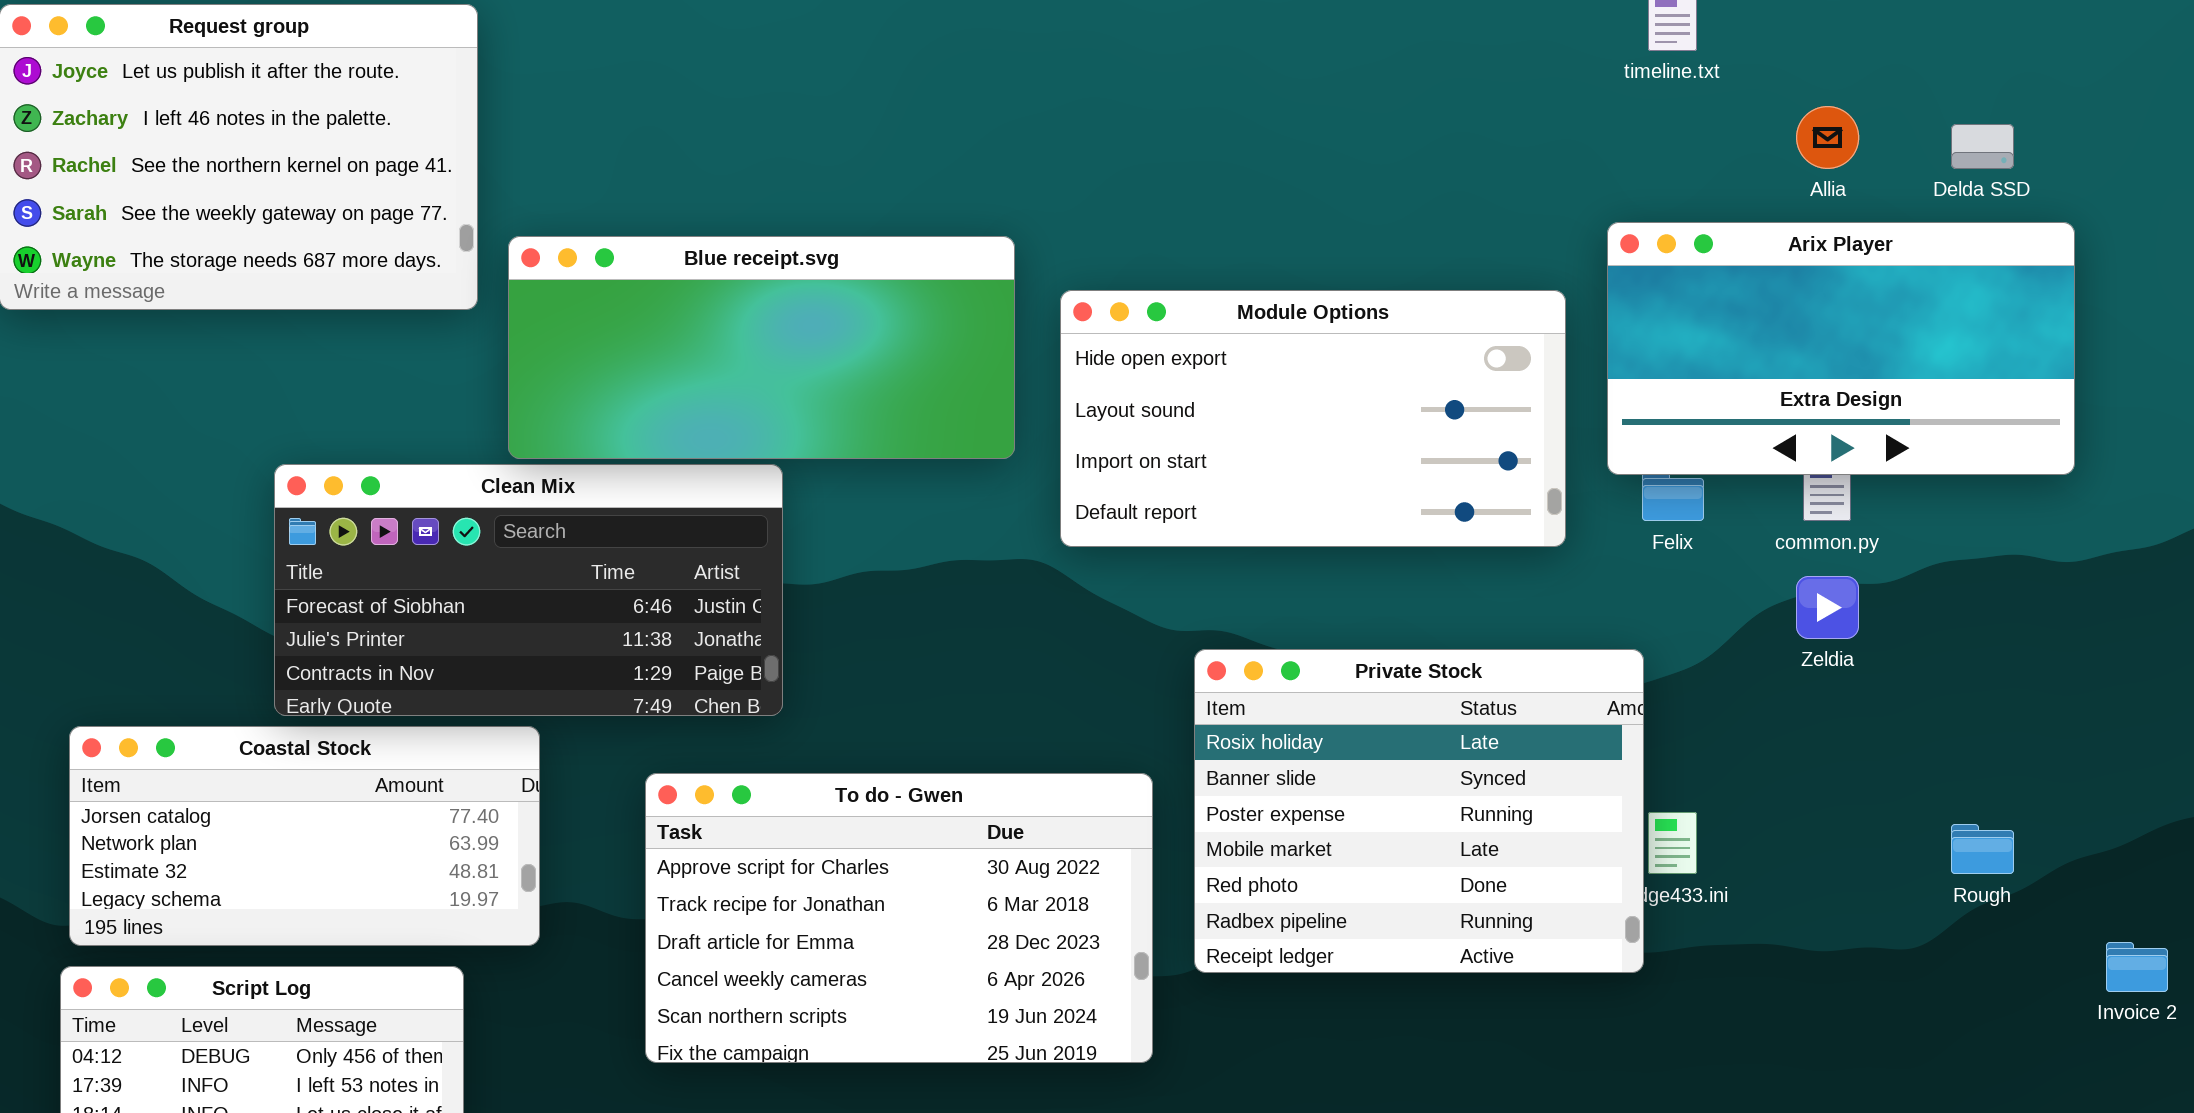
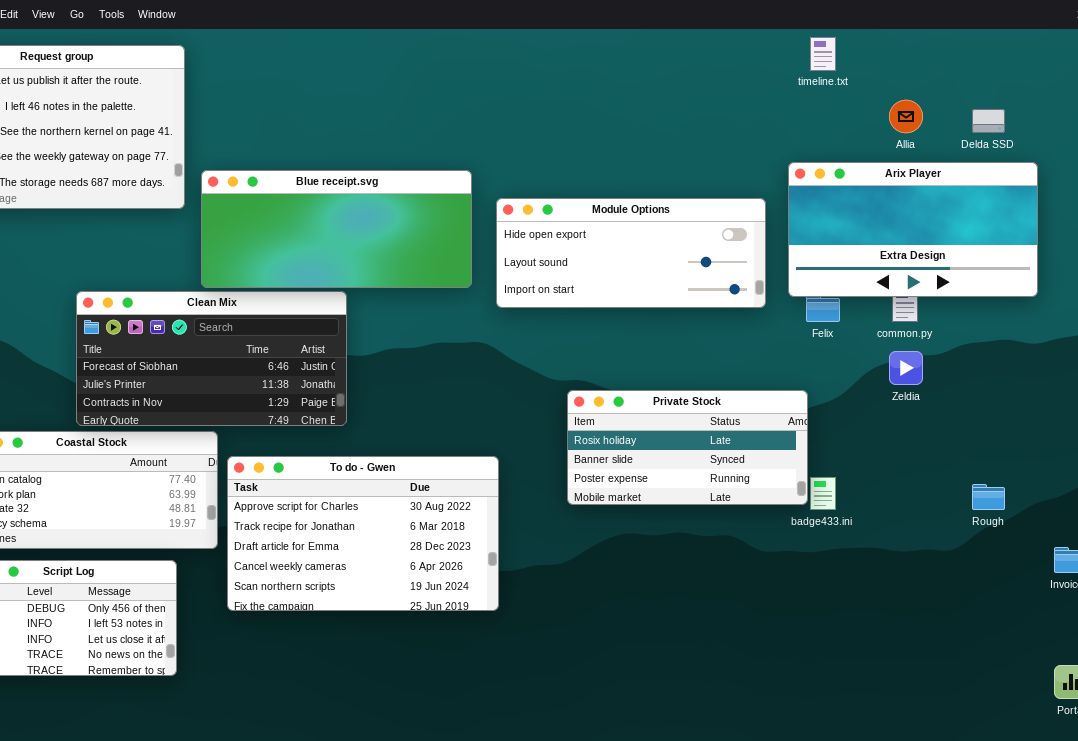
Module Options: [1060,290,1566,547] -> [496,198,766,308], resized
Private Stock: [1194,649,1644,973] -> [567,390,808,505], resized
To do - Gwen: [645,773,1153,1063] -> [227,456,499,611], moved

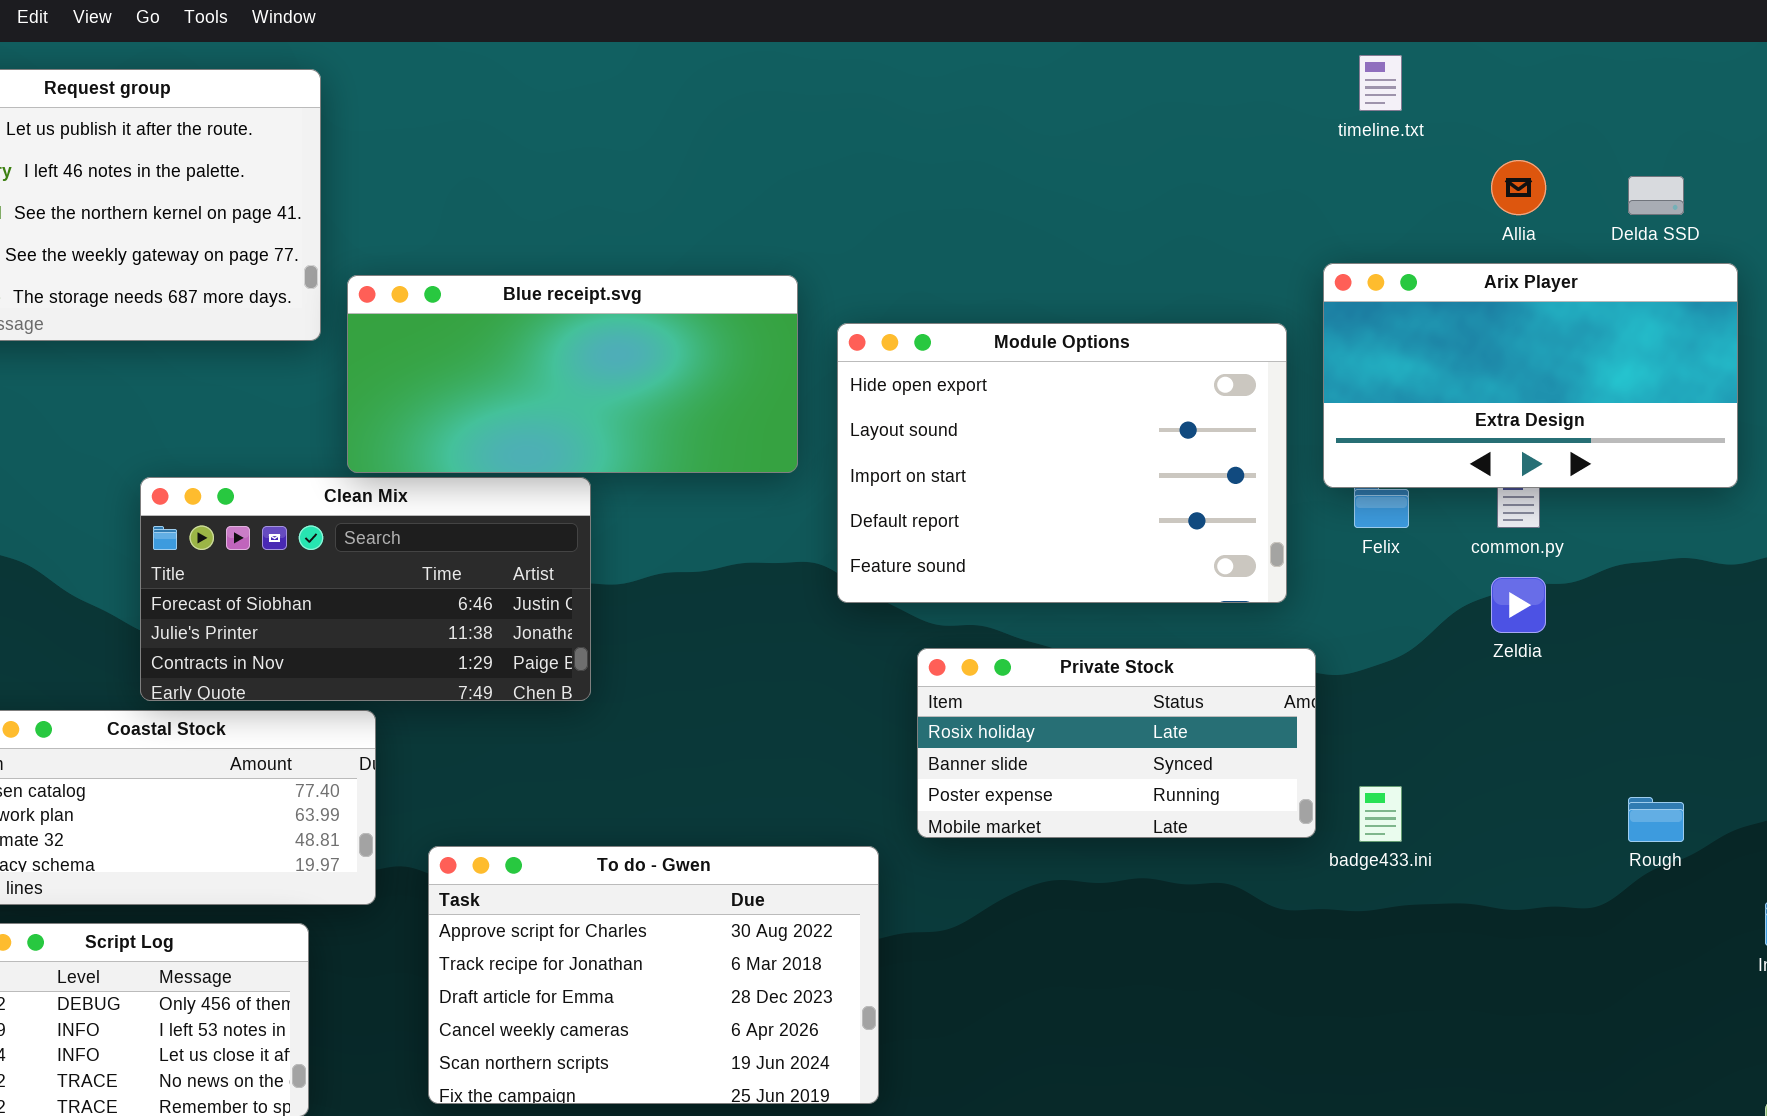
Module Options: [496,198,766,308] -> [837,323,1287,603], resized
Private Stock: [567,390,808,505] -> [917,648,1316,838], moved
To do - Gwen: [227,456,499,611] -> [428,846,879,1104], moved

